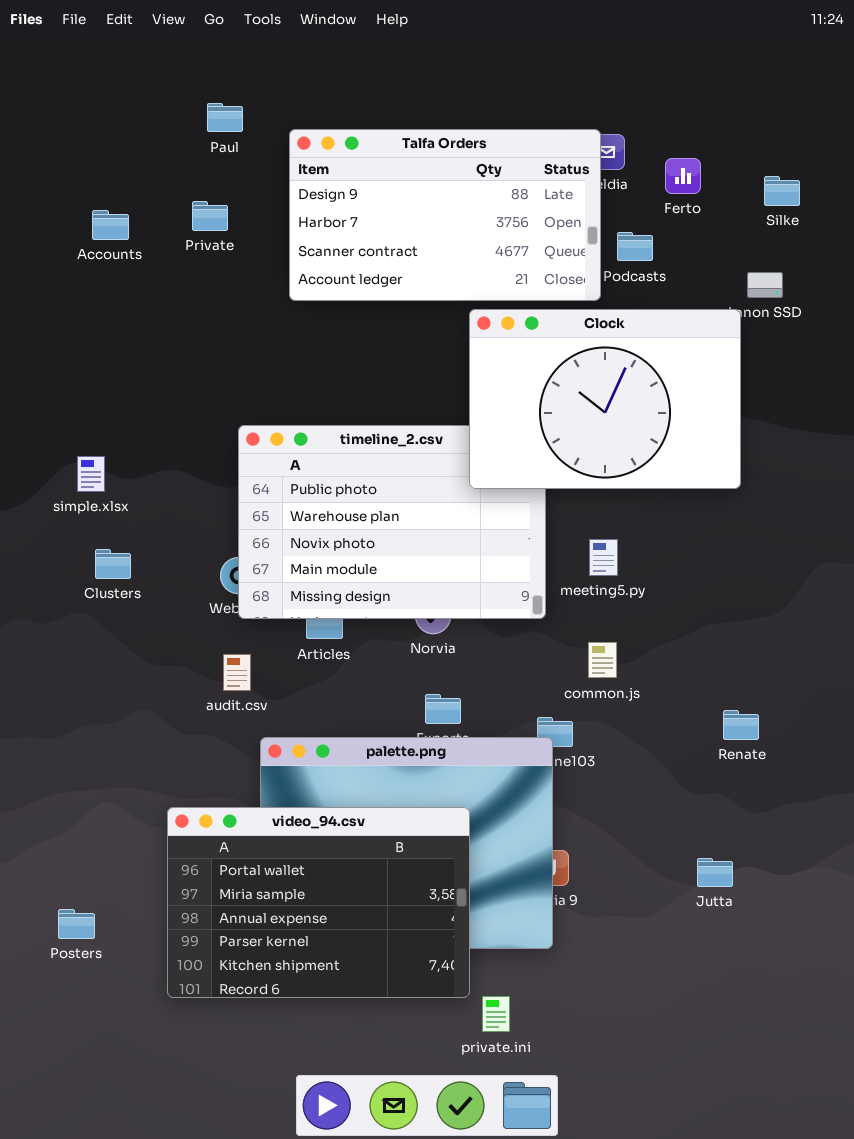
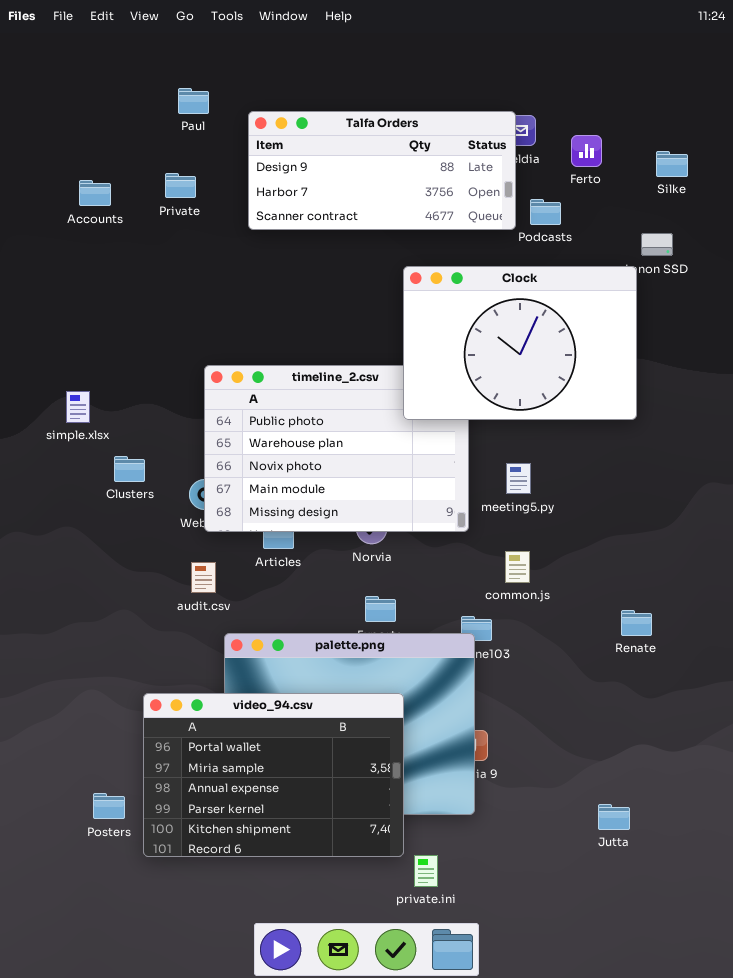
Talfa Orders: [289,129,601,301] -> [248,111,516,230], resized
Clusters: [95,549,131,579] -> [114,456,145,482], moved
Jutta: [697,858,733,887] -> [598,804,630,830], moved
Posters: [58,909,95,939] -> [93,793,125,819], moved

